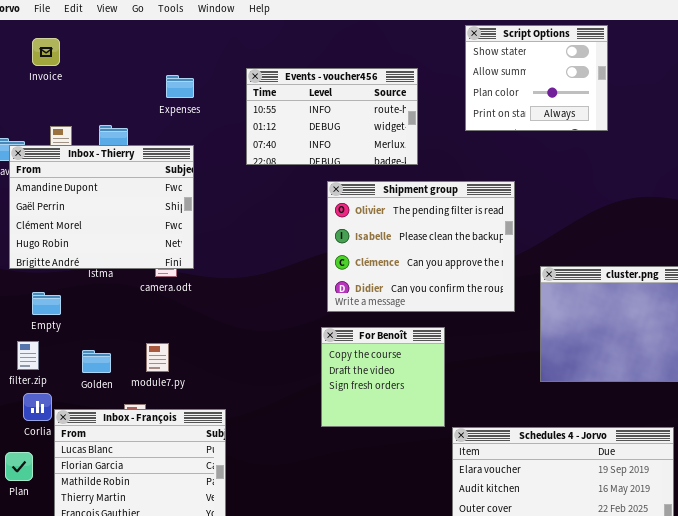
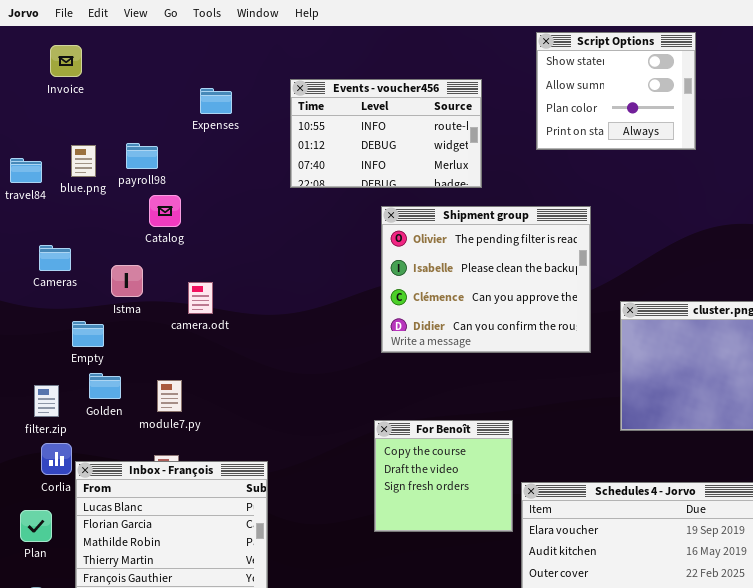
Inbox - Thierry: [9,145,194,269] -> none, closed
Empty: [32,292,61,315] -> [72,321,104,347], moved
For Benoît: [321,327,445,427] -> [374,420,513,532], moved
module7.py: [146,343,169,372] -> [157,380,182,412], moved
Golden: [82,350,111,373] -> [89,373,121,399], moved

